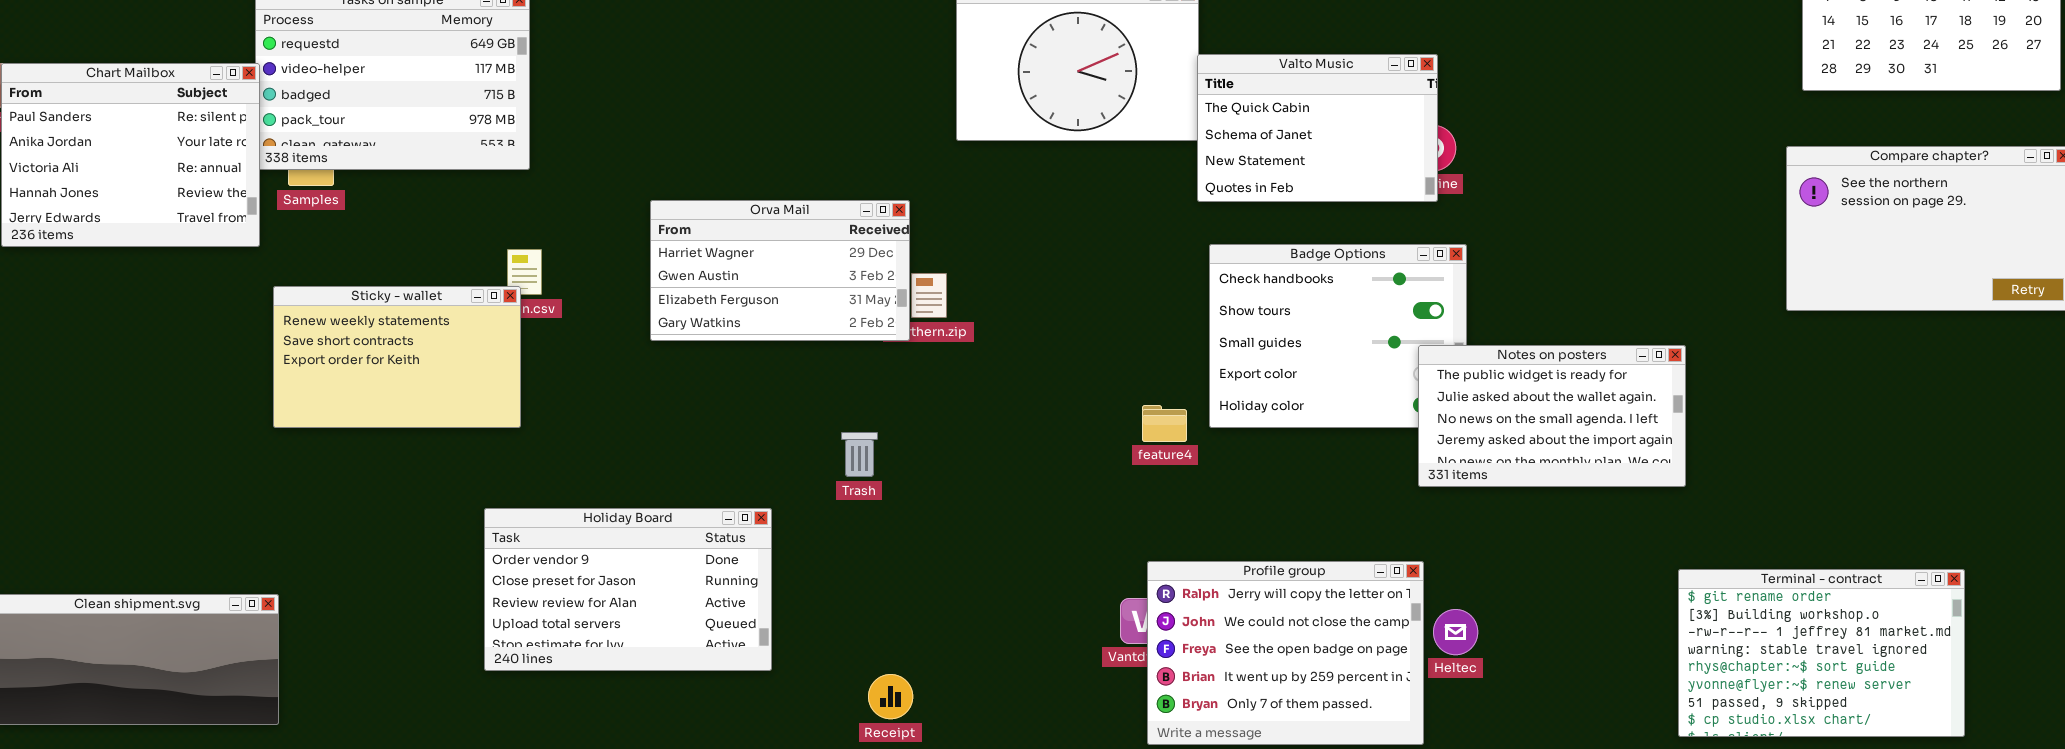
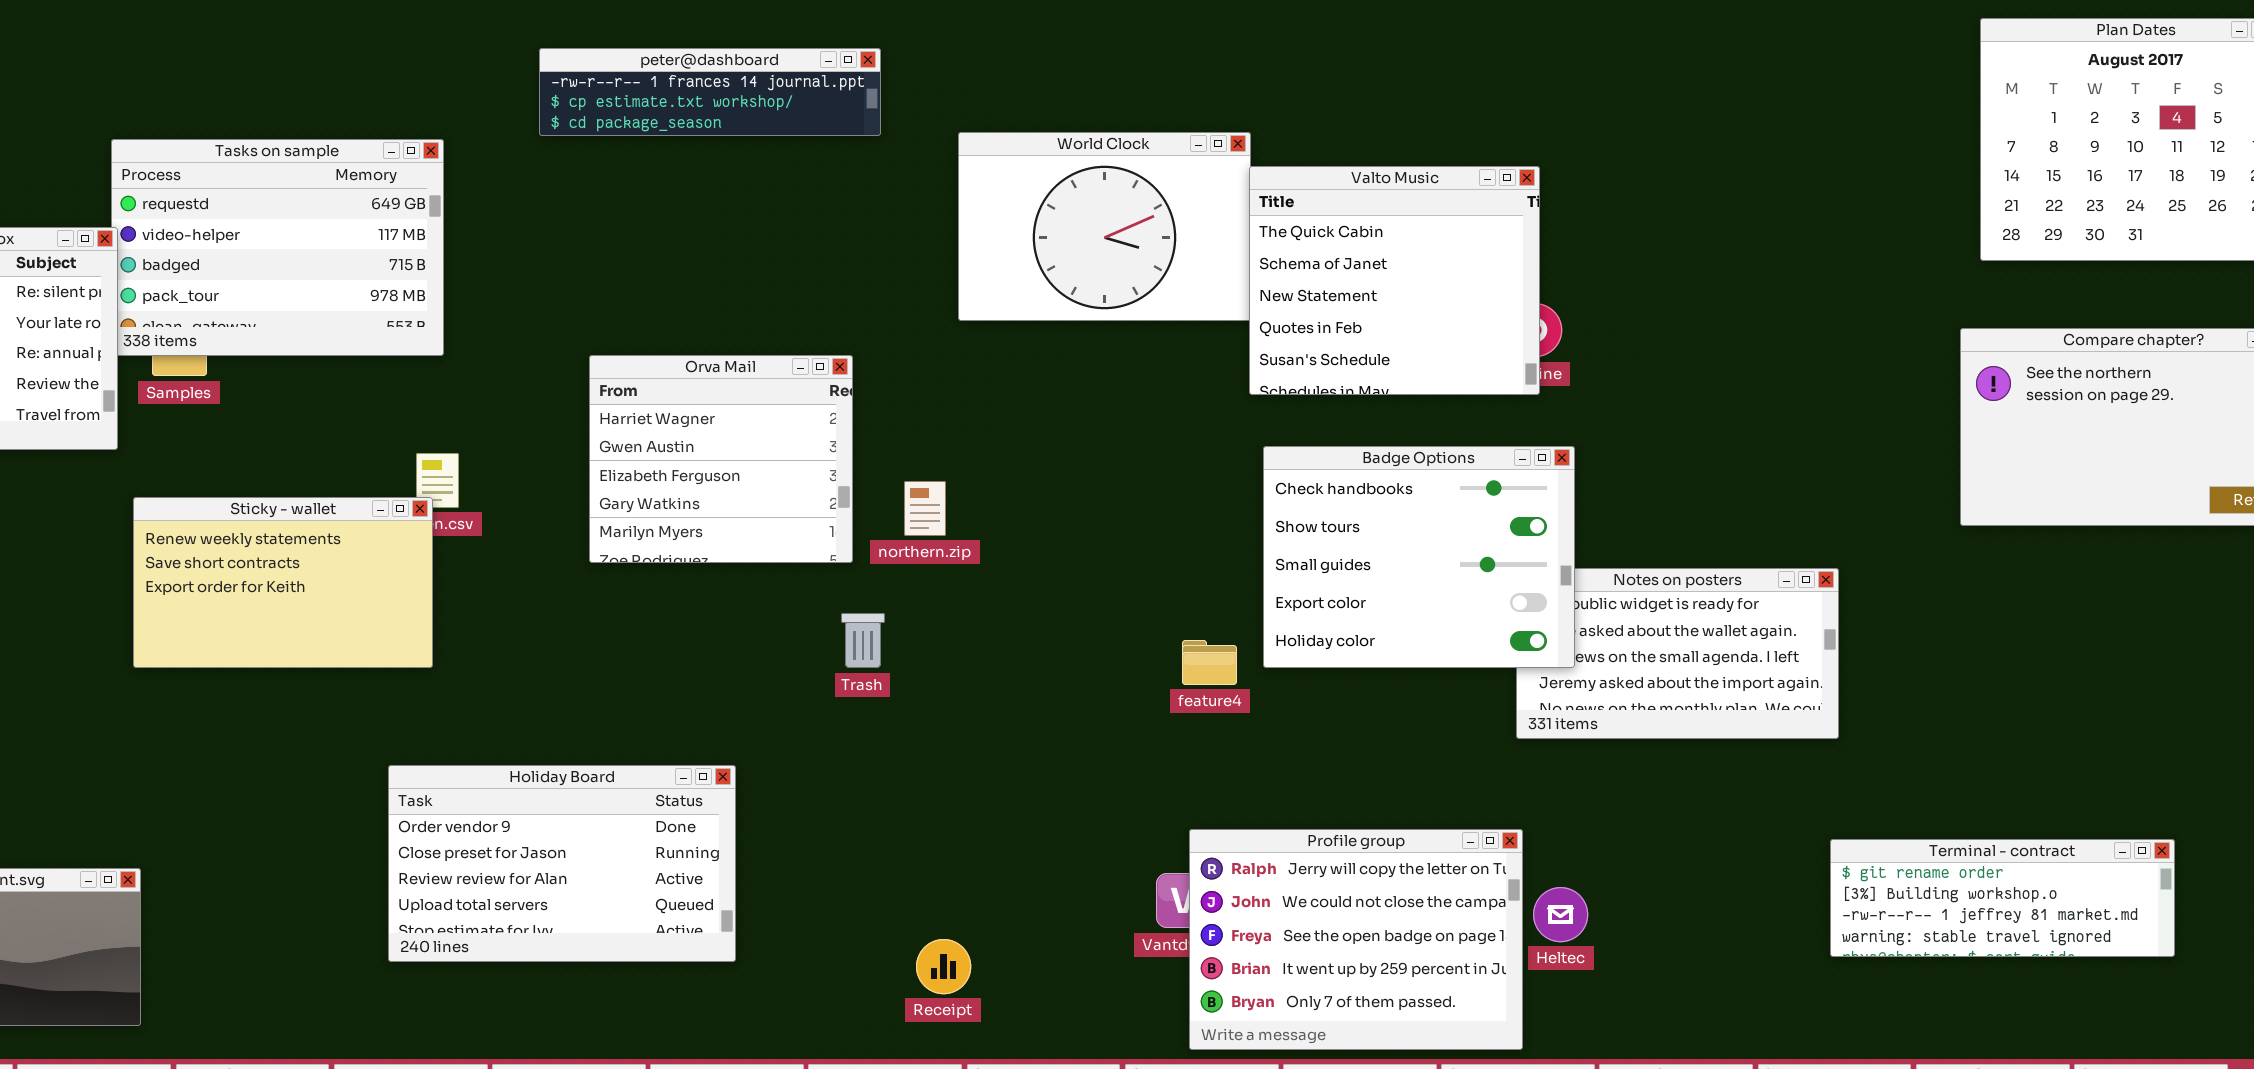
Valto Music: [1197,54,1438,202] -> [1249,166,1540,395], resized
Orva Mail: [650,200,910,341] -> [589,355,853,563], resized
Badge Options: [1209,244,1467,428] -> [1263,446,1575,668], raised
Trash: [841,432,878,477] -> [841,613,885,668], moved
Terminal - contract: [1678,569,1965,737] -> [1830,839,2175,957], resized
Receipt: [868,674,913,719] -> [916,939,971,994], moved

